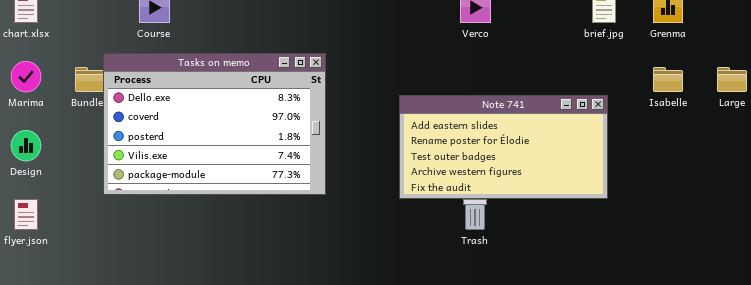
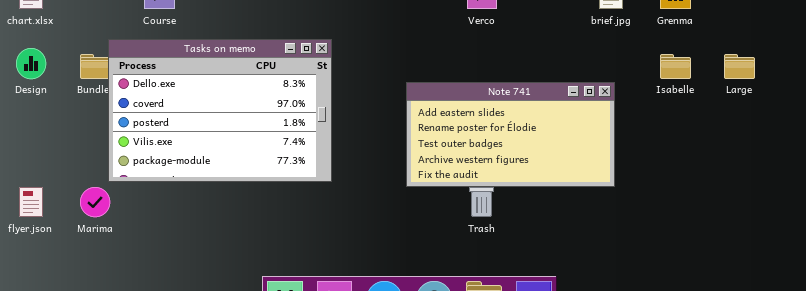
Marima: [11,61,41,92] -> [80,187,110,217], moved
Design: [11,130,41,161] -> [16,48,46,79], moved

